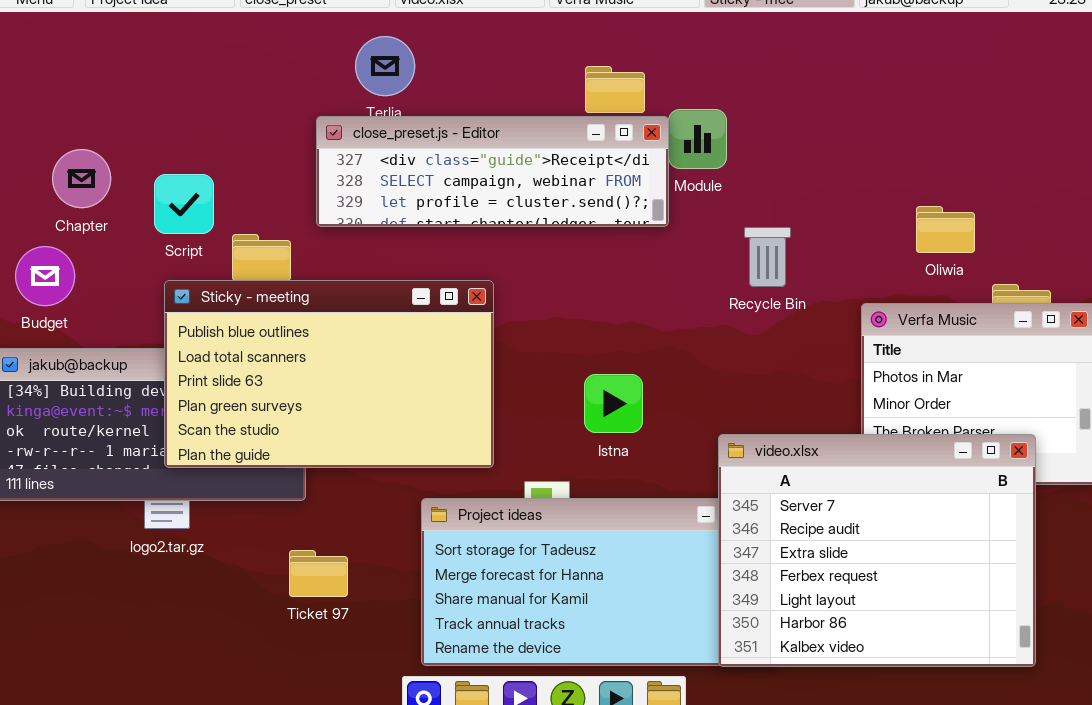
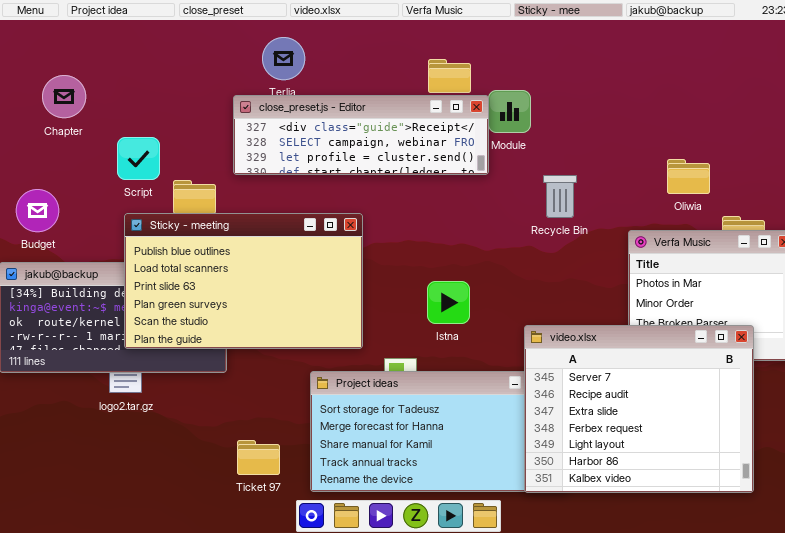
Chapter: [52,149,111,208] -> [42,75,86,118], moved
Ticket 97: [289,550,348,597] -> [237,440,280,475], moved

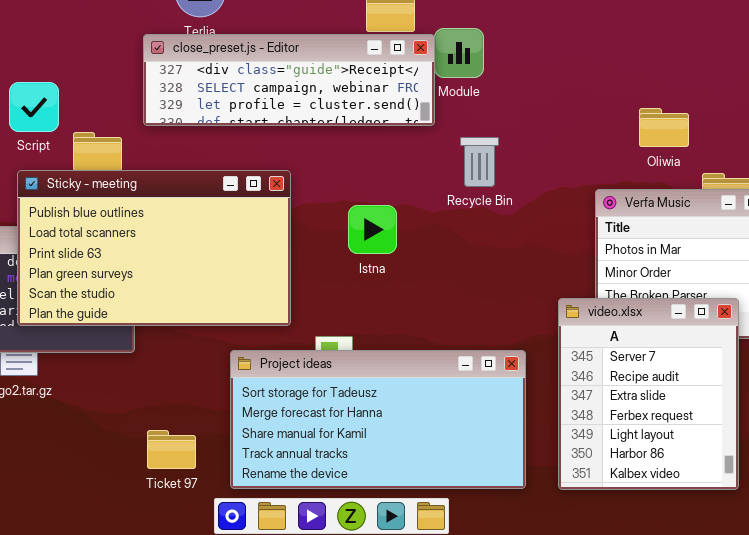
Recycle Bin: [543,175,577,218] -> [460,137,499,187], moved
Istna: [427,281,470,324] -> [348,205,397,254], moved
video.xlsx: [524,325,754,493] -> [558,298,739,490], resized

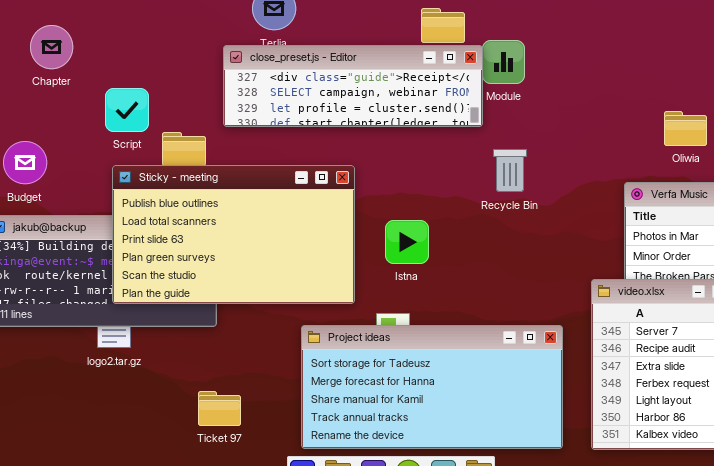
Recycle Bin: [460,137,499,187] -> [493,149,527,192], moved
Istna: [348,205,397,254] -> [385,220,429,264], moved
Ticket 97: [147,430,196,469] -> [198,391,241,426], moved

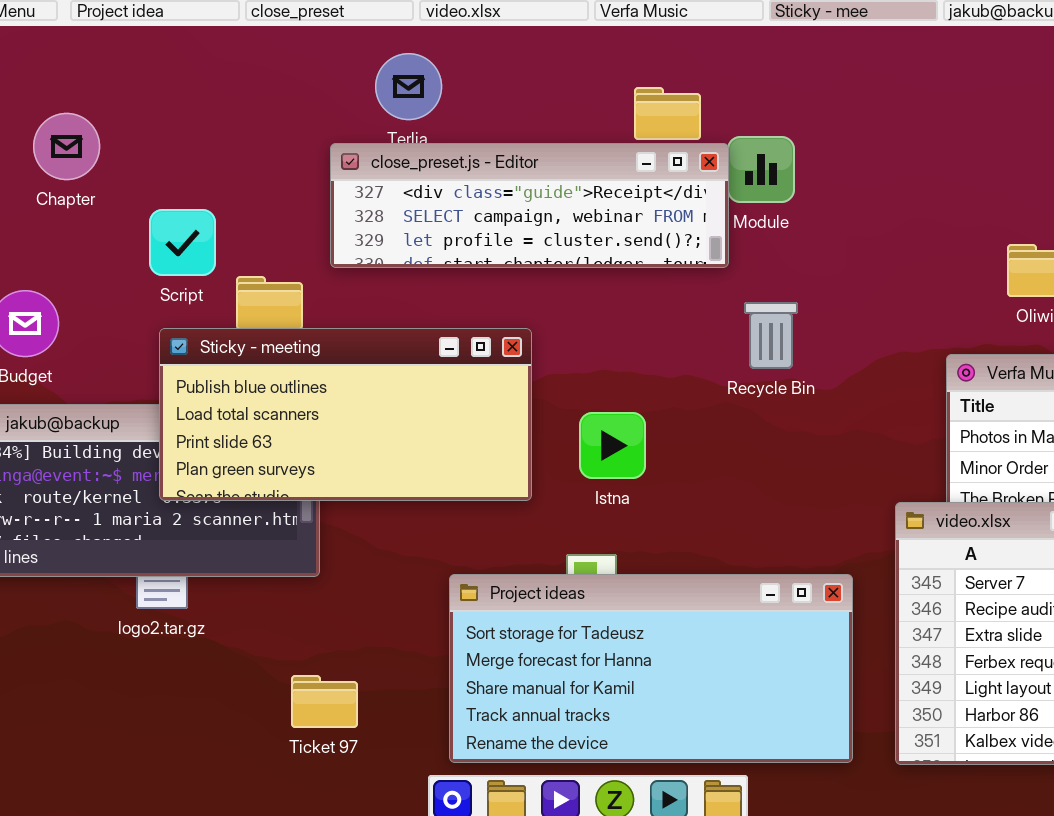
Sticky - meeting: [112,165,355,304] -> [159,328,532,501], resized

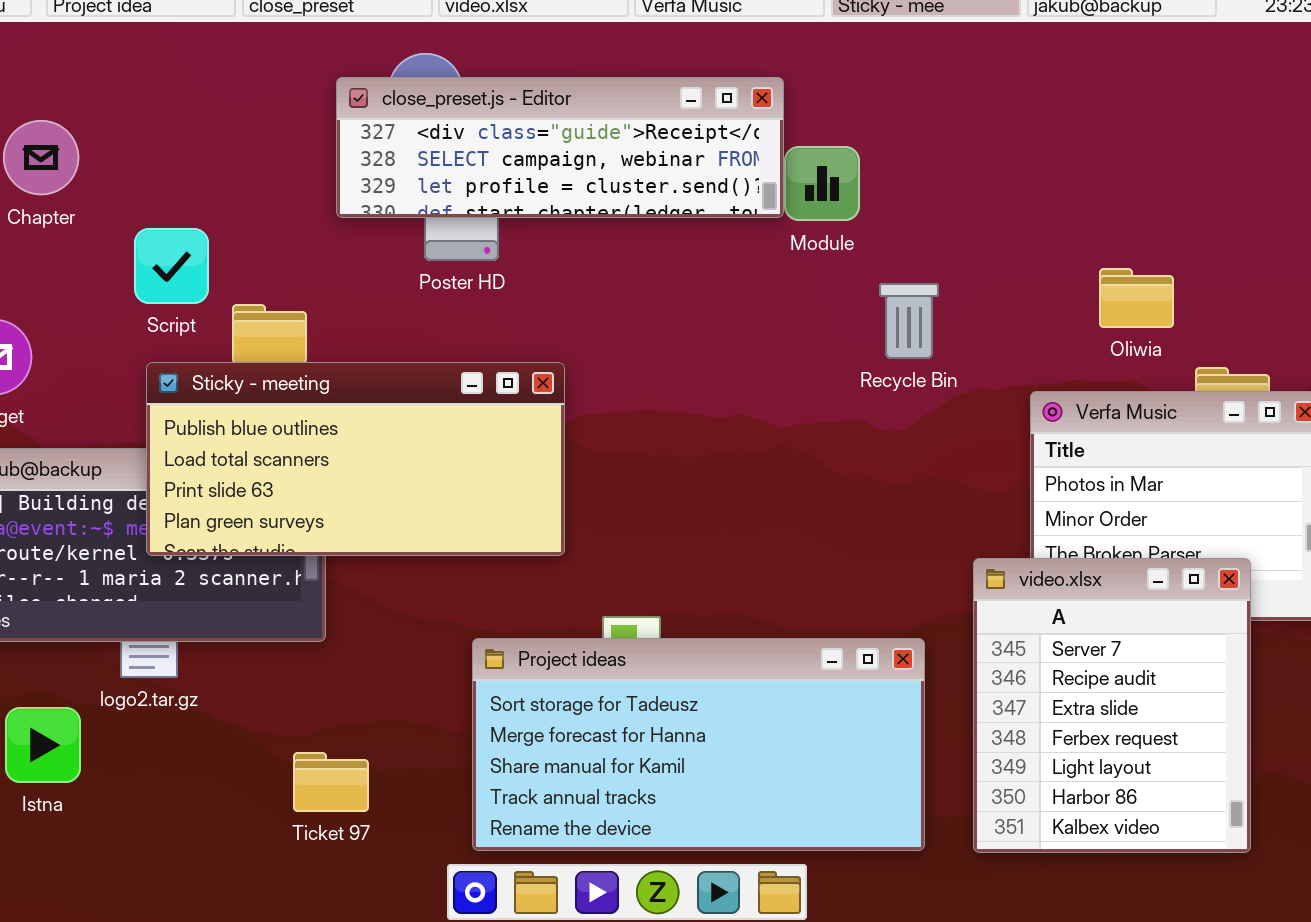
close_preset.js - Editor: [330,143,729,268] -> [336,77,784,218], moved
Recycle Bin: [744,302,798,369] -> [879,283,939,359], moved
Istna: [579,412,646,479] -> [5,707,81,783], moved

